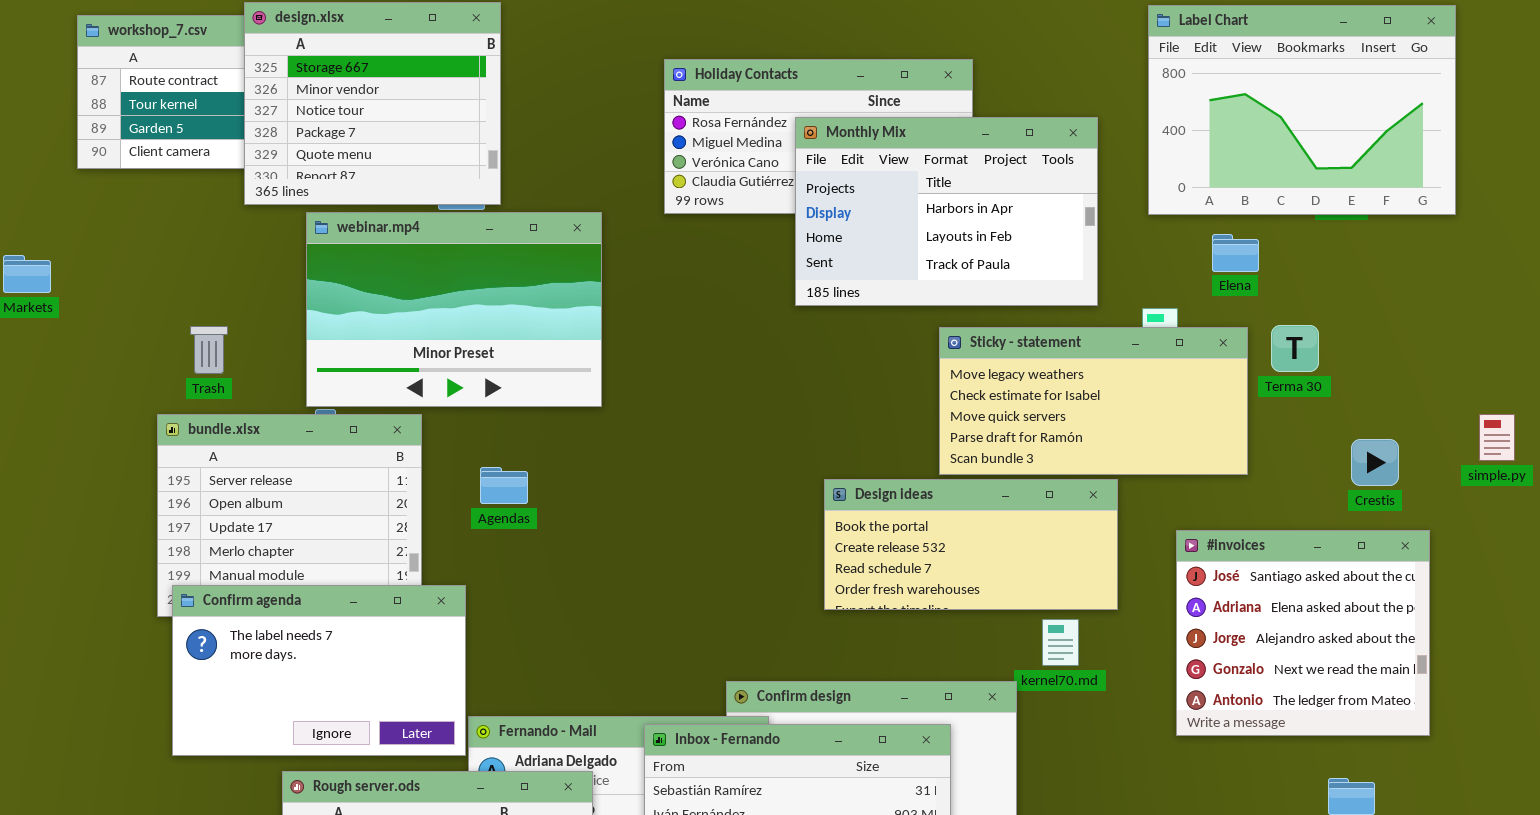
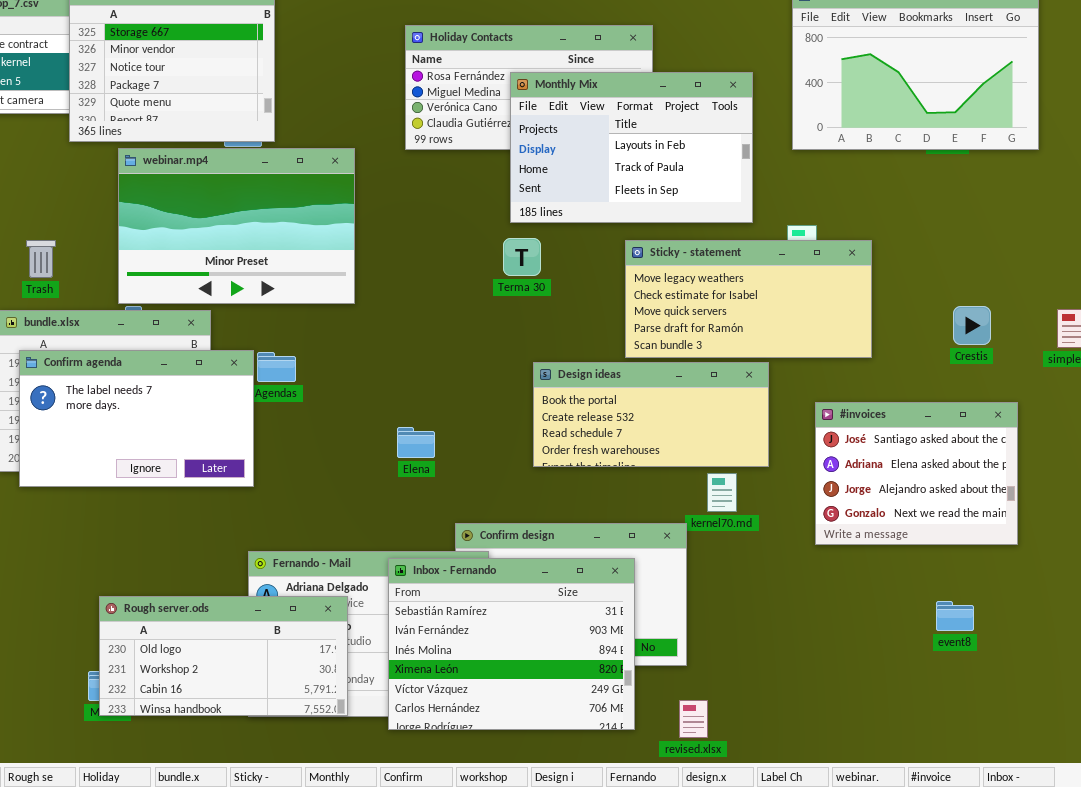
Monthly Mix: [795,117,1098,306] -> [510,72,753,223], scrolled down 1 row
Elena: [1212,234,1259,272] -> [397,427,435,458], moved
Terma 30: [1271,325,1319,372] -> [503,238,541,276], moved
Crestis: [1351,439,1399,486] -> [953,306,991,345], moved
#invoices: [1176,530,1430,736] -> [815,402,1018,545], resized
Confirm agenda: [172,585,466,756] -> [19,350,254,487], moved

